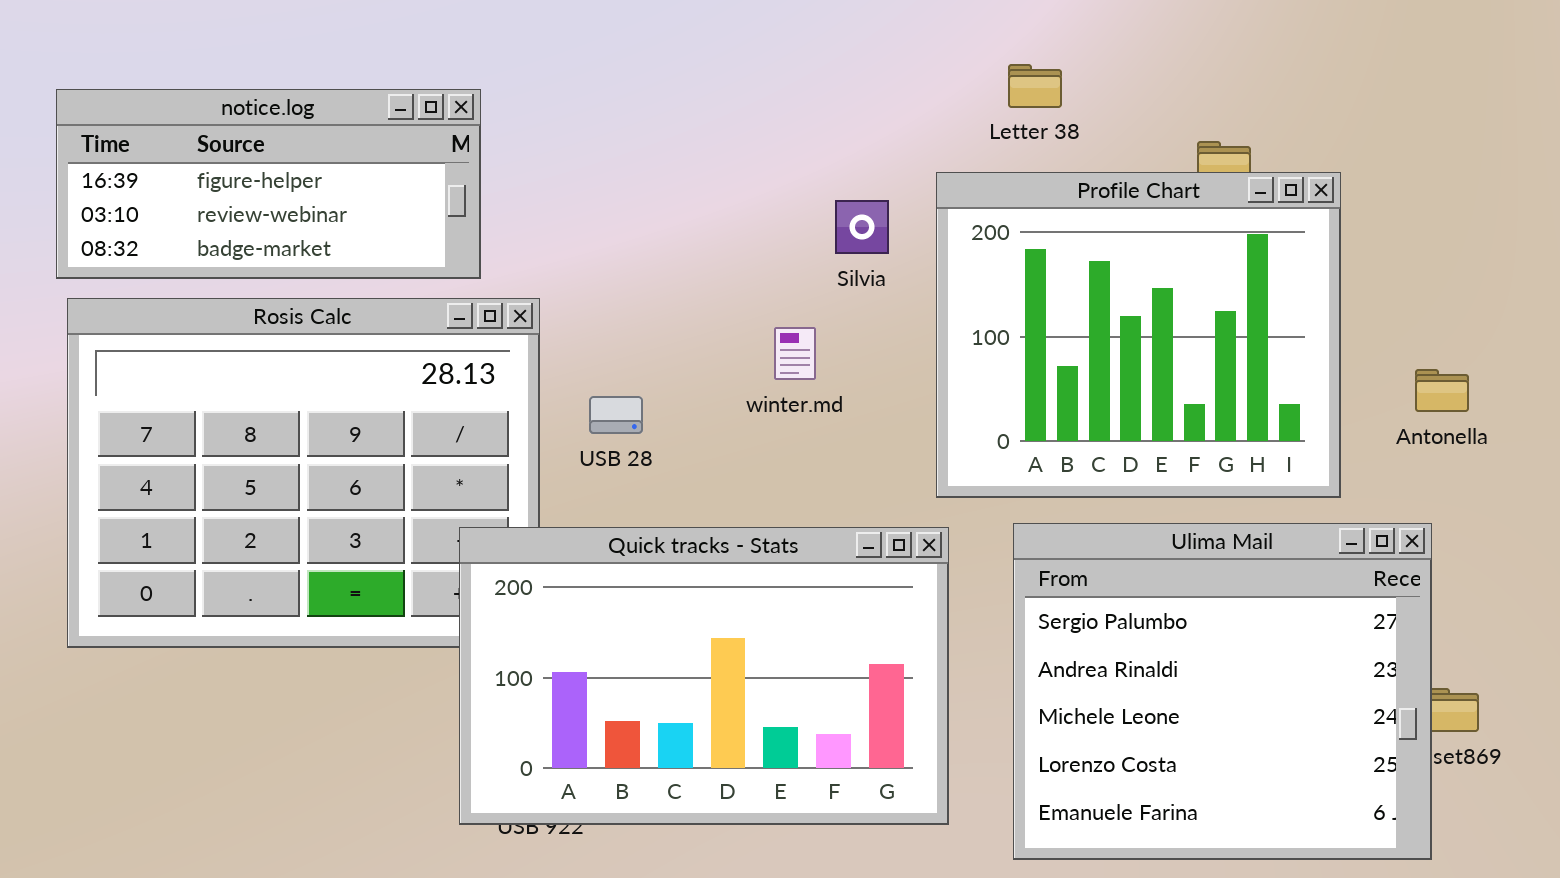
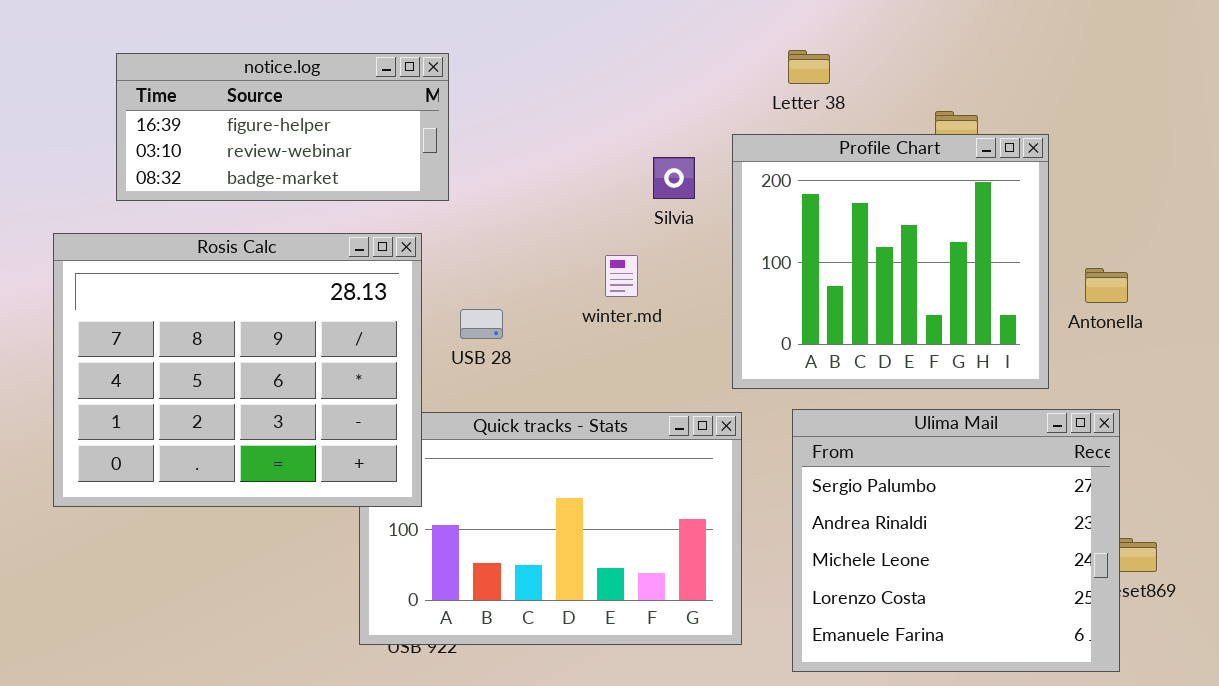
notice.log: [56,89,481,279] -> [116,53,449,201], moved
Rosis Calc: [67,298,540,648] -> [53,233,422,507], raised
Antonella: [1415,369,1469,412] -> [1085,268,1128,303], moved

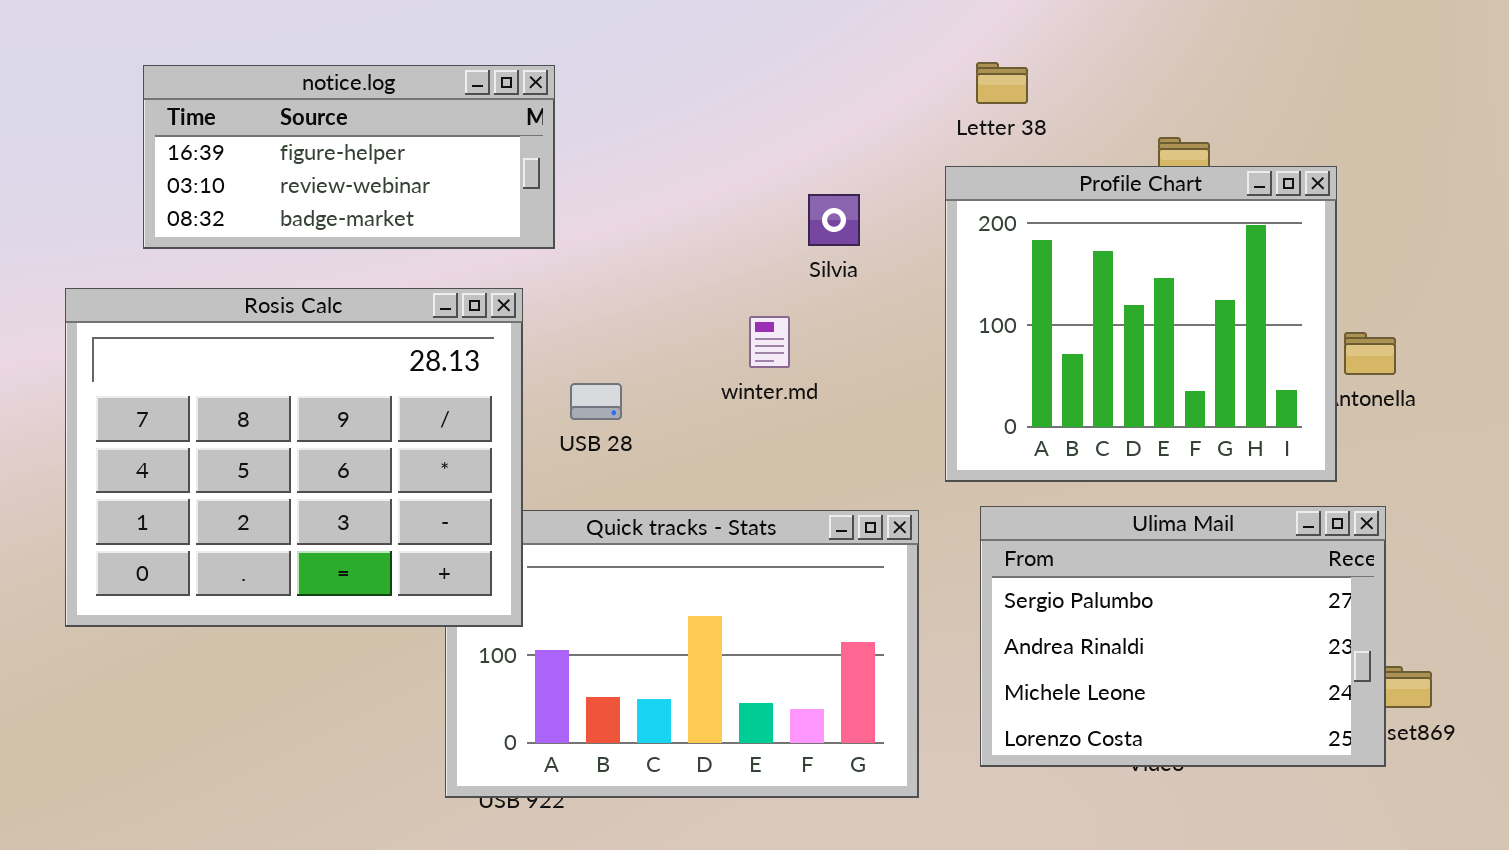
Profile Chart: [732,134,1049,389] -> [945,166,1337,482], moved
Ulima Mail: [792,409,1120,672] -> [980,506,1386,767], resized

